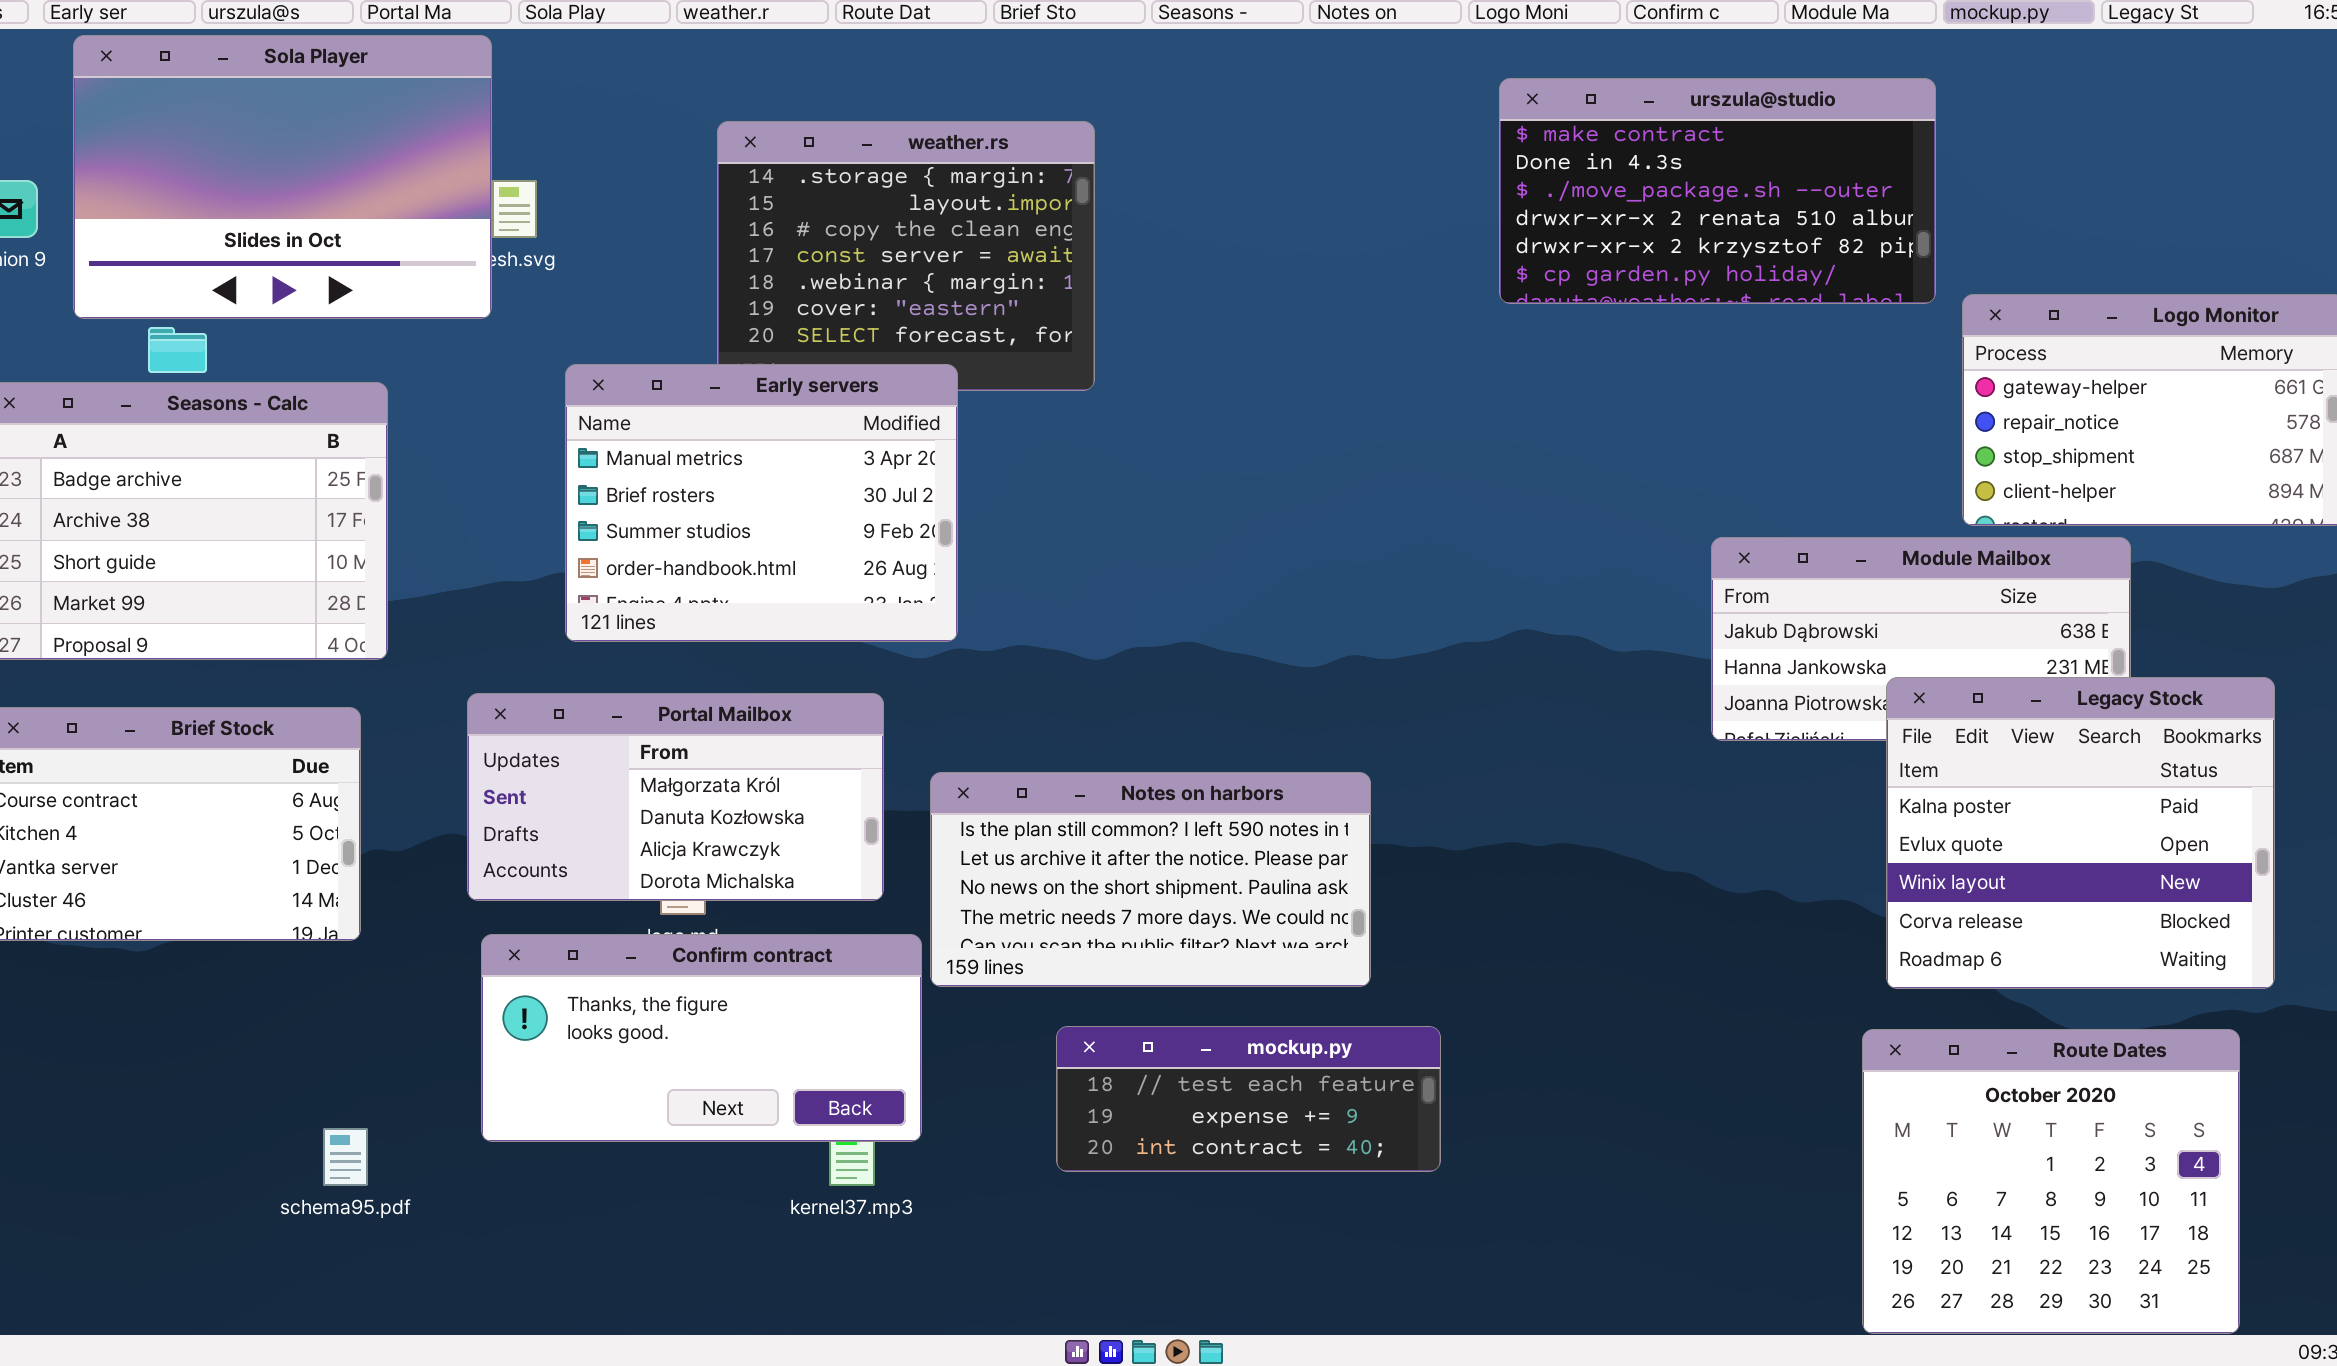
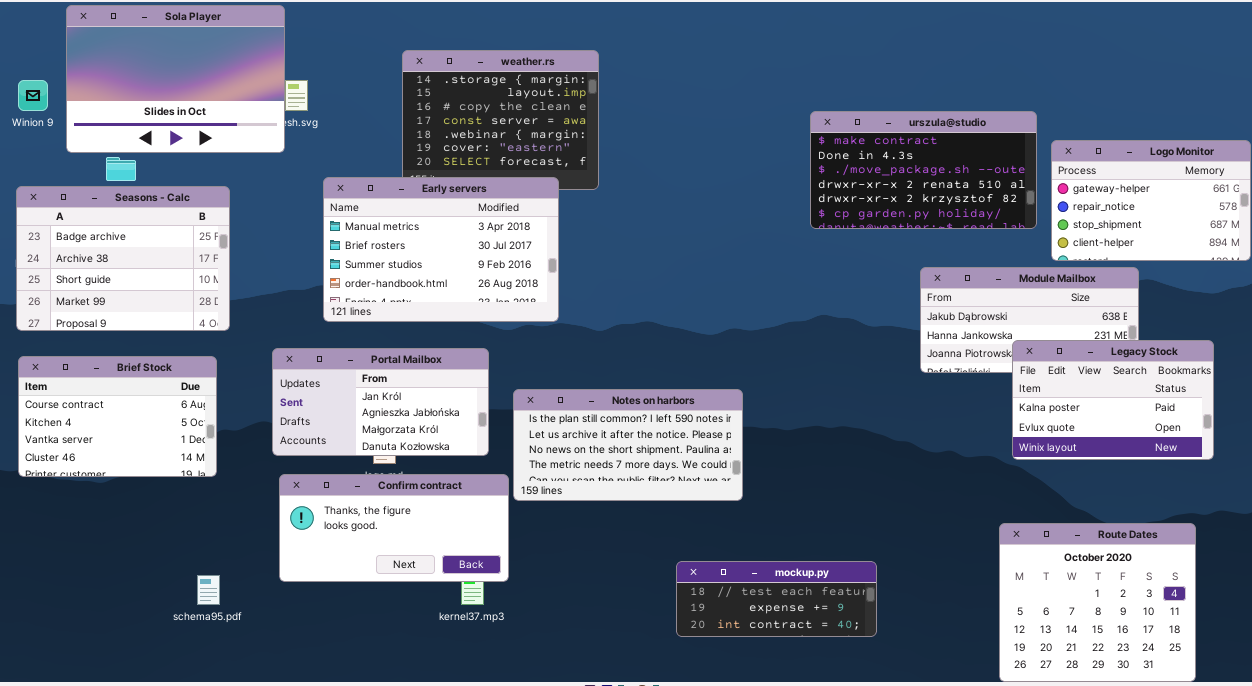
urszula@studio: [1499,78,1936,304] -> [810,111,1037,229], moved
Early servers: [565,364,958,642] -> [323,177,559,322], resized
Legacy Stock: [1886,677,2275,989] -> [1012,340,1214,460], resized
Portal Mailbox: [467,693,884,901] -> [272,348,489,456], scrolled up 2 rows
mockup.py: [1056,1026,1441,1172] -> [676,561,877,637], moved

